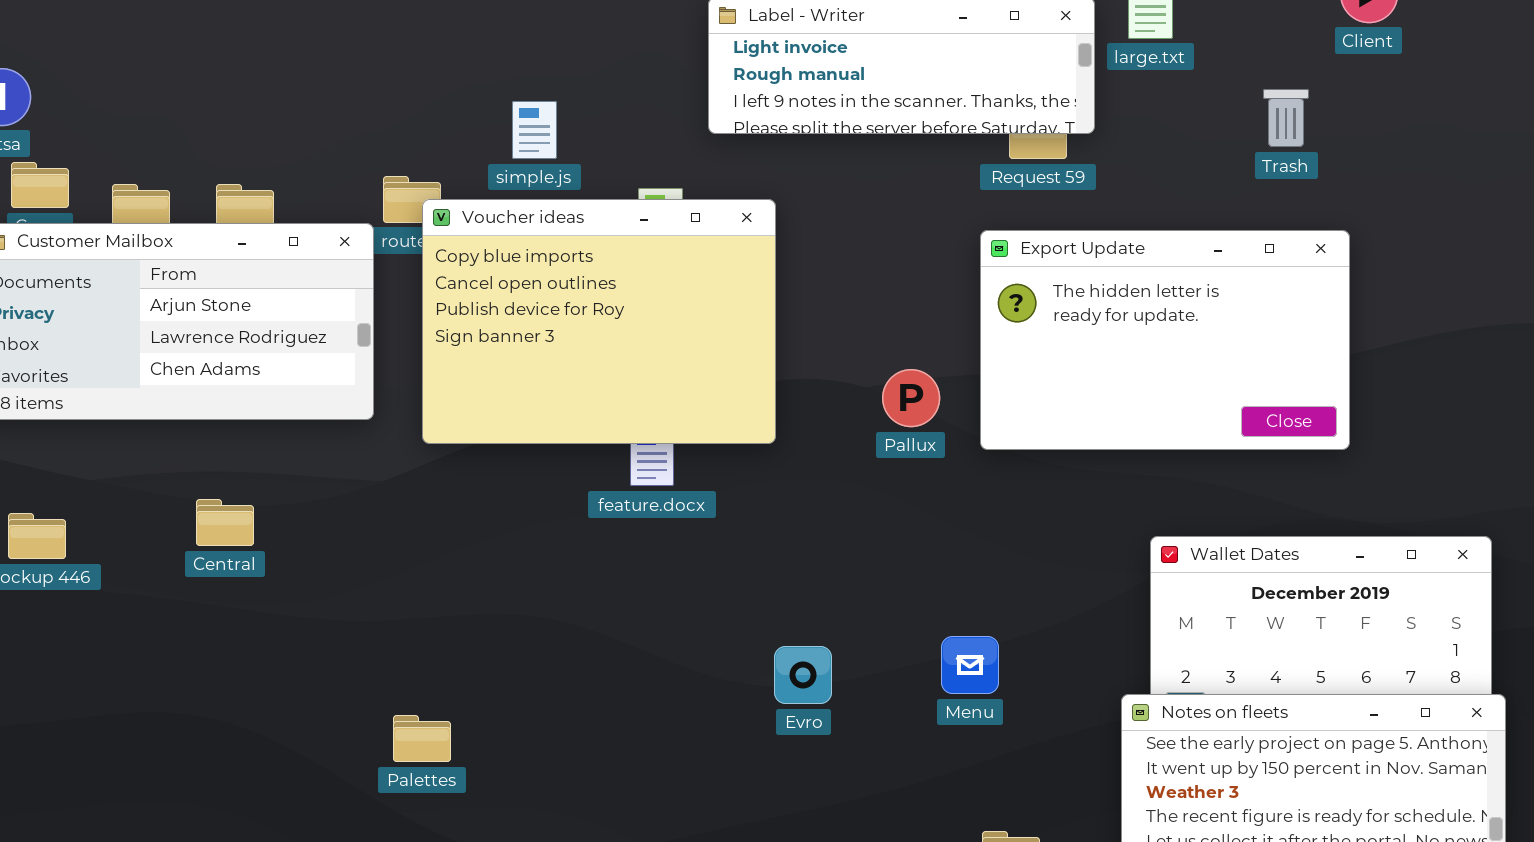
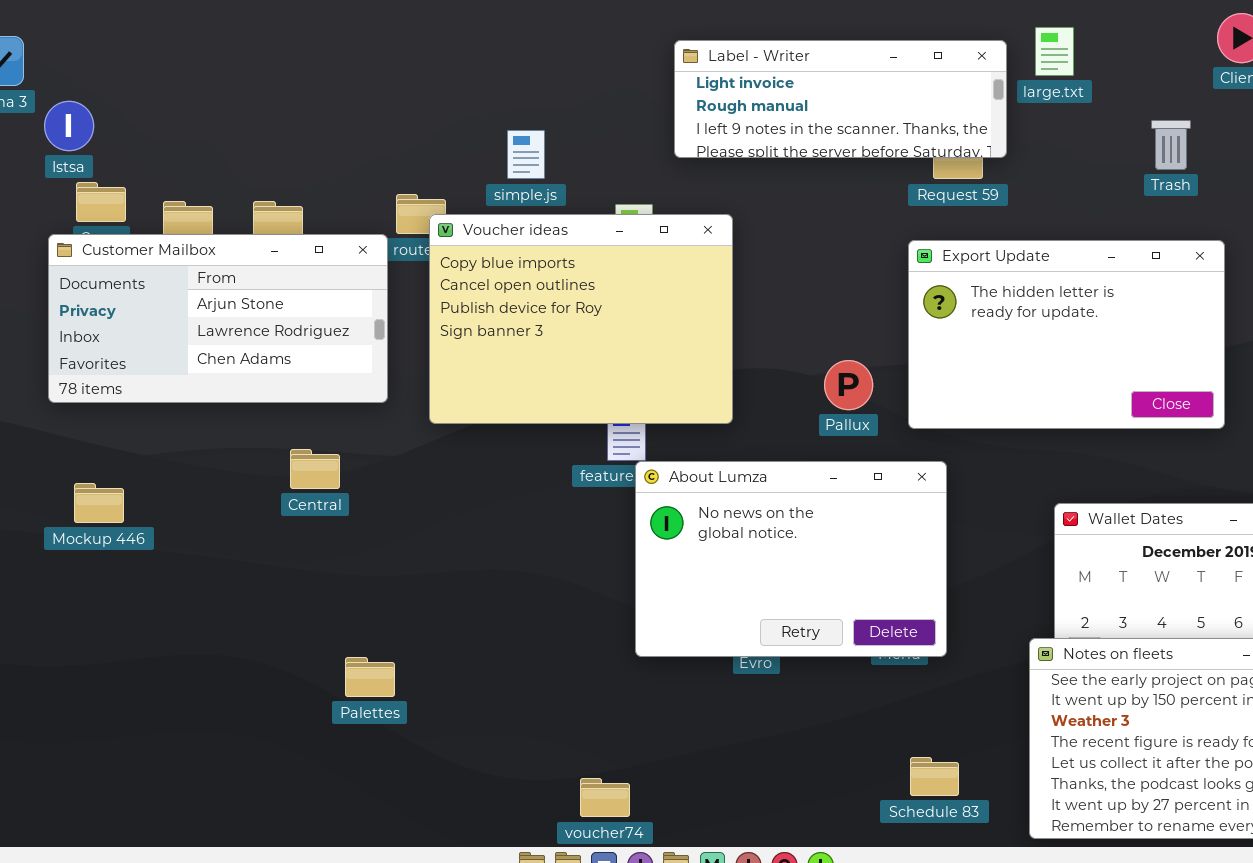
About Lumza: none -> [635,461,947,657], opened
Central: [196,499,254,546] -> [290,449,340,489], moved
Palettes: [393,715,451,762] -> [345,657,395,697], moved

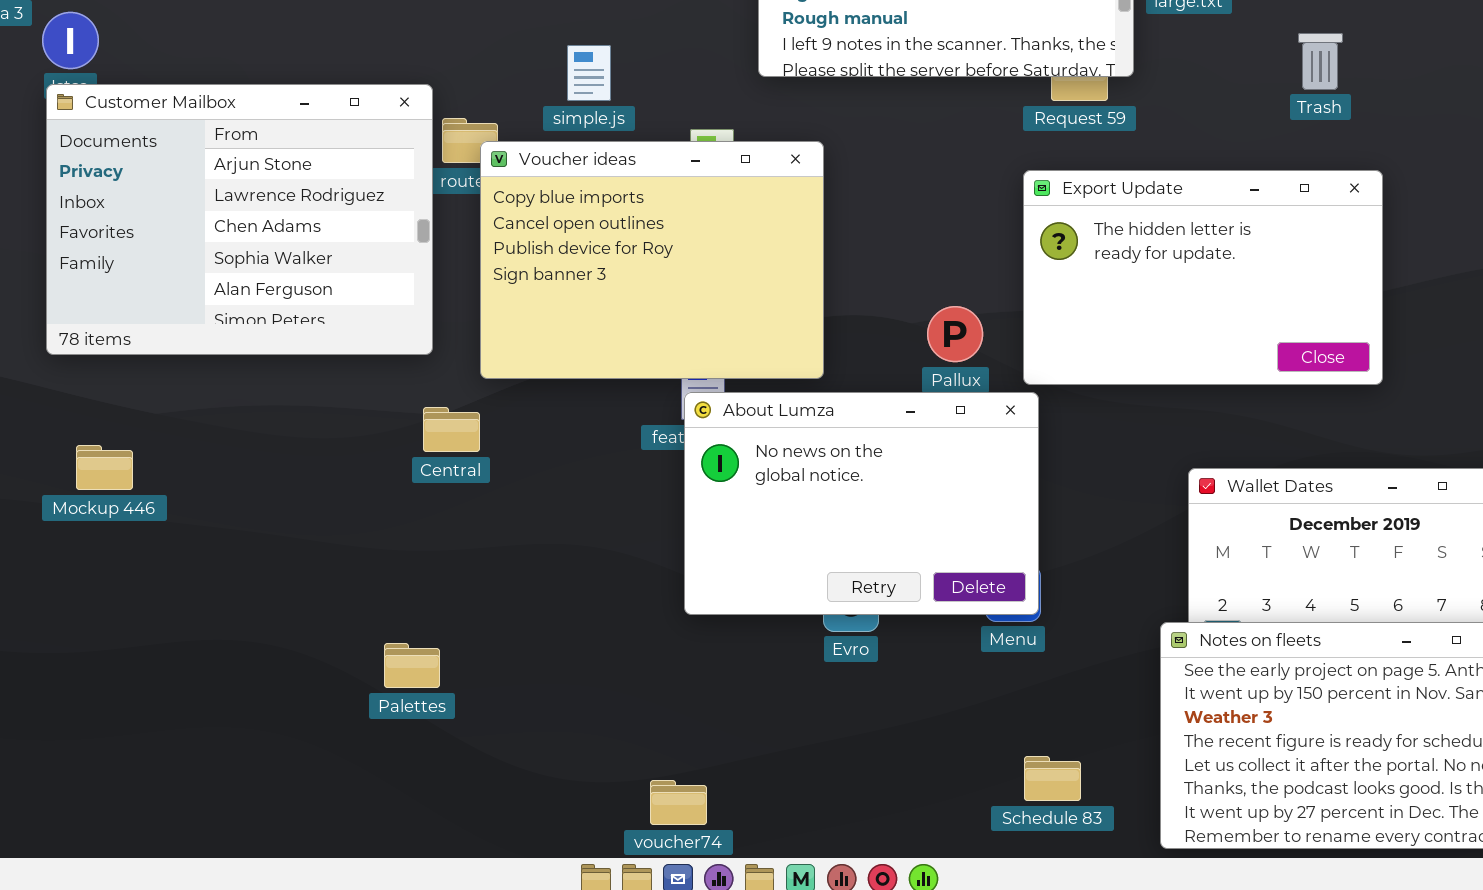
Customer Mailbox: [48,234,388,403] -> [46,84,433,355], resized
Central: [290,449,340,489] -> [423,407,480,452], moved
About Lumza: [635,461,947,657] -> [684,392,1039,615], moved

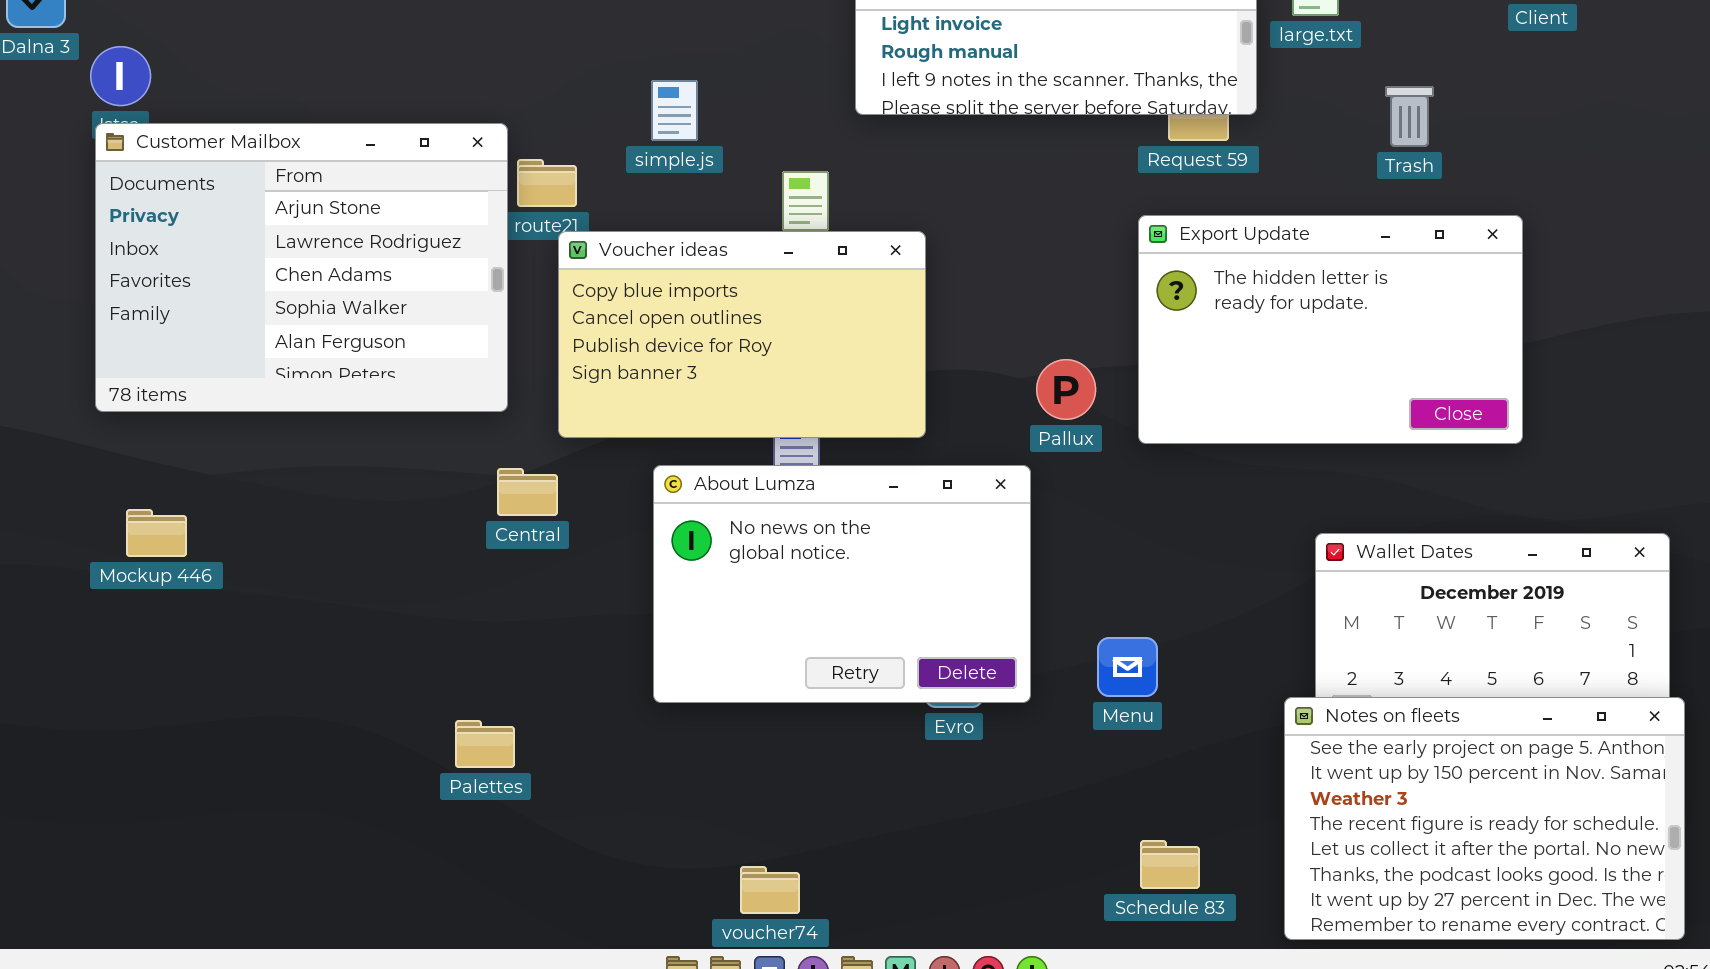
Trash: [1298,33,1343,90] -> [1385,86,1434,147], moved
Voucher ideas: [480,141,824,379] -> [558,231,926,438], resized
About Lumza: [684,392,1039,615] -> [653,465,1031,703], moved

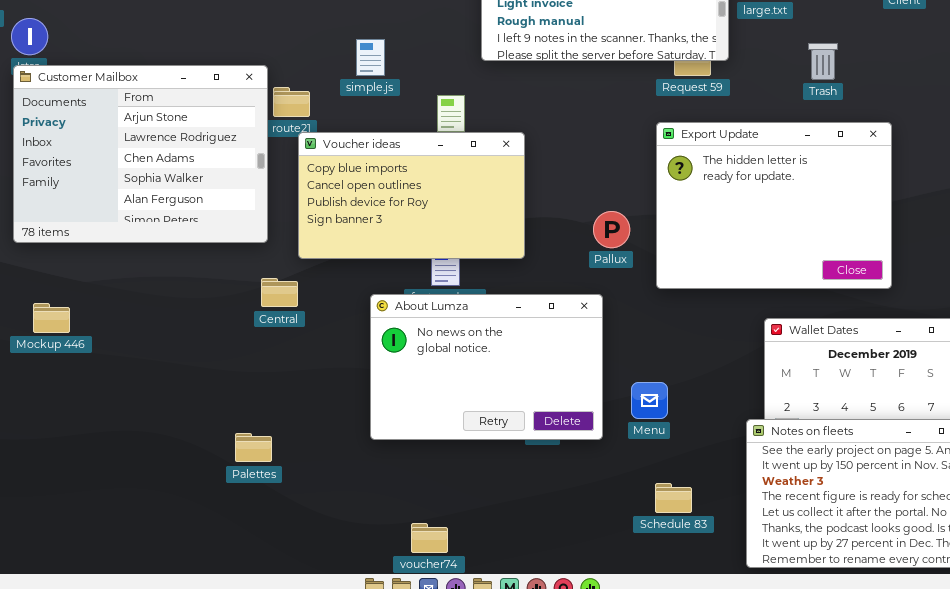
Export Update: [1138,215,1523,444] -> [656,122,892,289], resized
About Lumza: [653,465,1031,703] -> [370,294,603,440], moved
Schedule 83: [1140,840,1200,889] -> [655,483,692,513], moved

